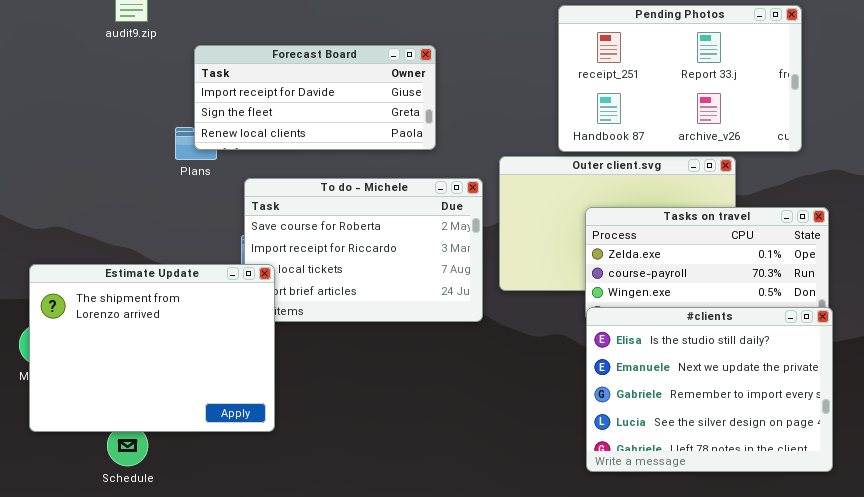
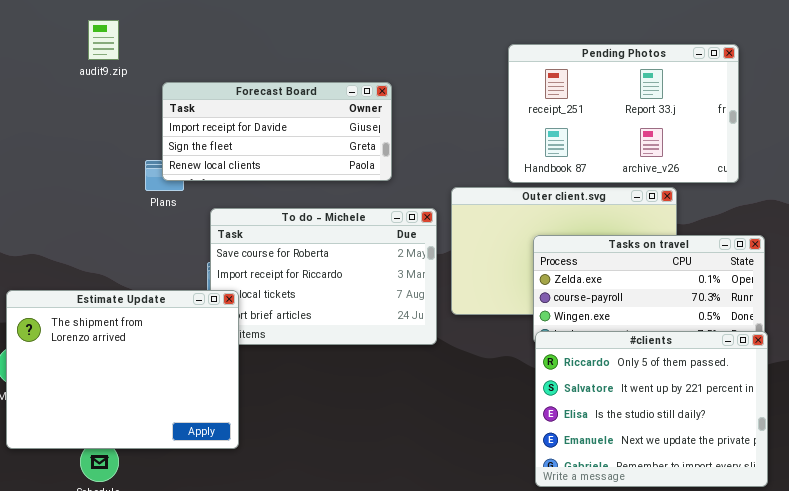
#clients: [586,307,833,472] -> [535,331,768,487], scrolled up 2 rows

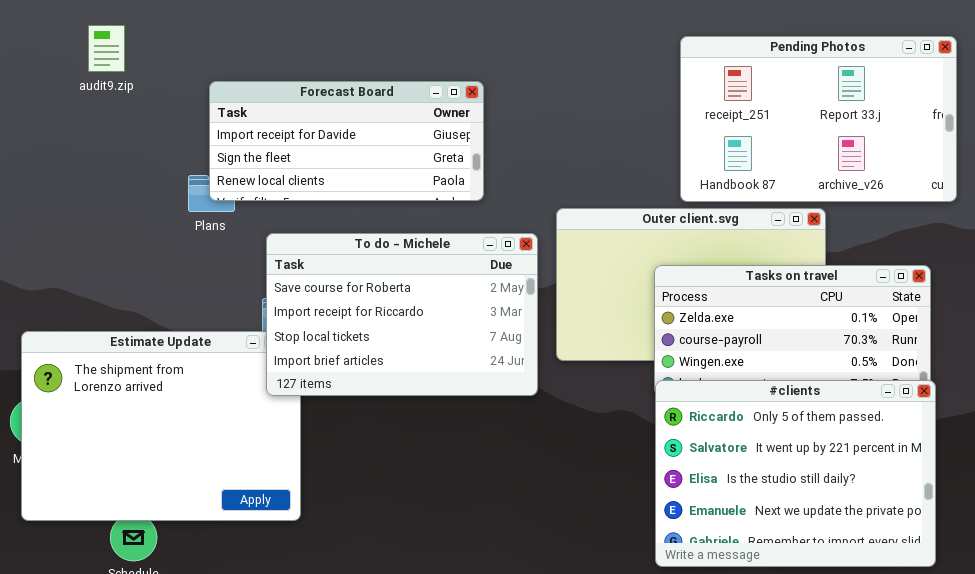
audit9.zip: [88,20,119,60] -> [88,25,125,72], moved
Pending Photos: [508,44,739,183] -> [680,36,957,202], moved
To do - Michele: [210,208,437,345] -> [266,233,538,396], raised

